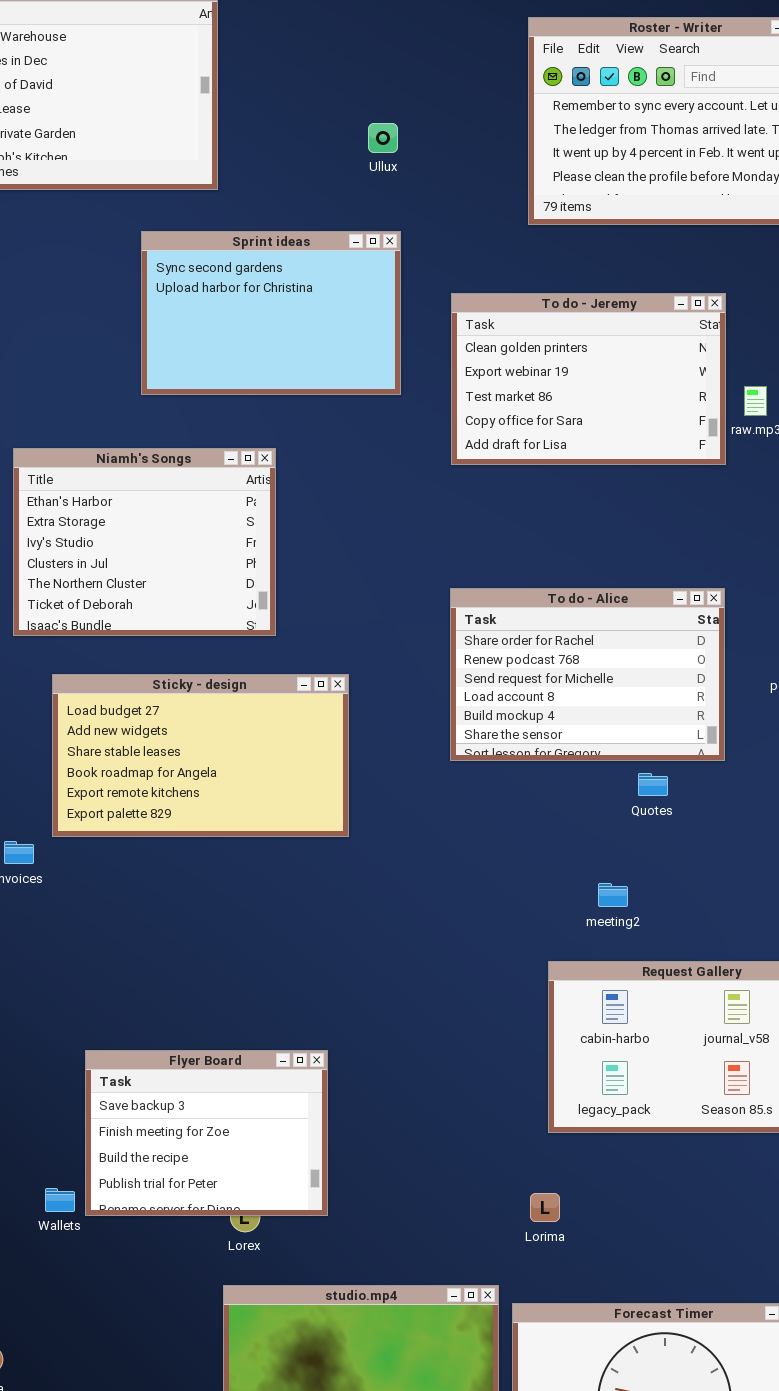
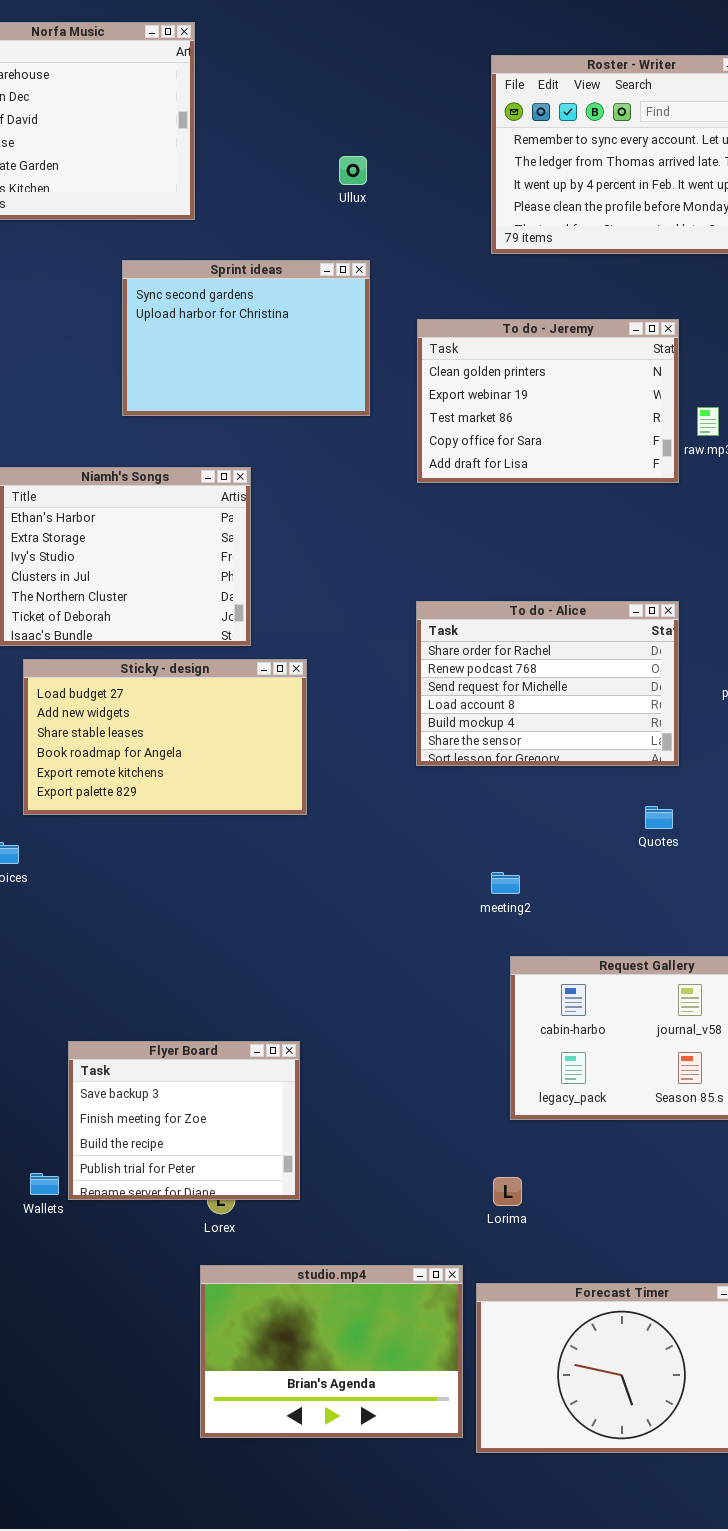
Sticky - design: [52,674,349,837] -> [23,659,307,815], moved
Quotes: [638,773,668,796] -> [645,806,673,829], moved
meeting2: [598,883,628,907] -> [491,872,520,894], moved

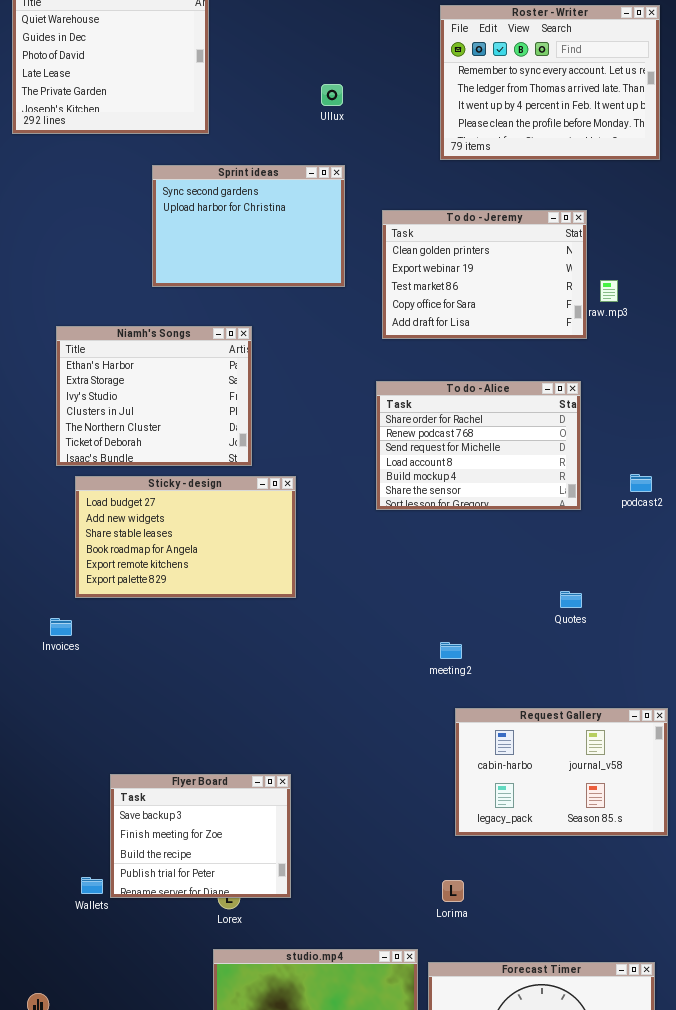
To do - Alice: [416,601,679,766] -> [376,381,581,510], moved

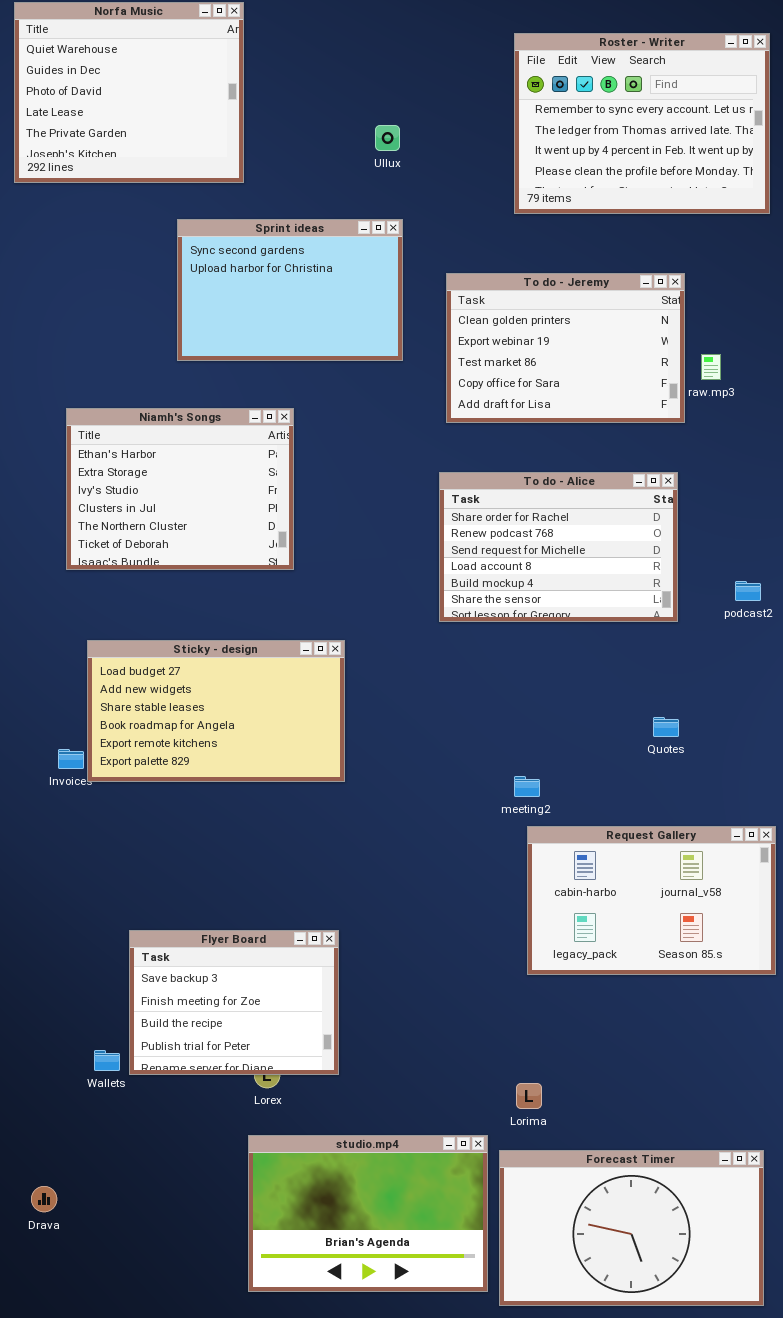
Sticky - design: [75,476,296,598] -> [87,640,345,782], moved
Request Gallery: [455,708,668,836] -> [527,826,776,975], moved
Lorima: [442,880,464,902] -> [516,1083,542,1109], moved

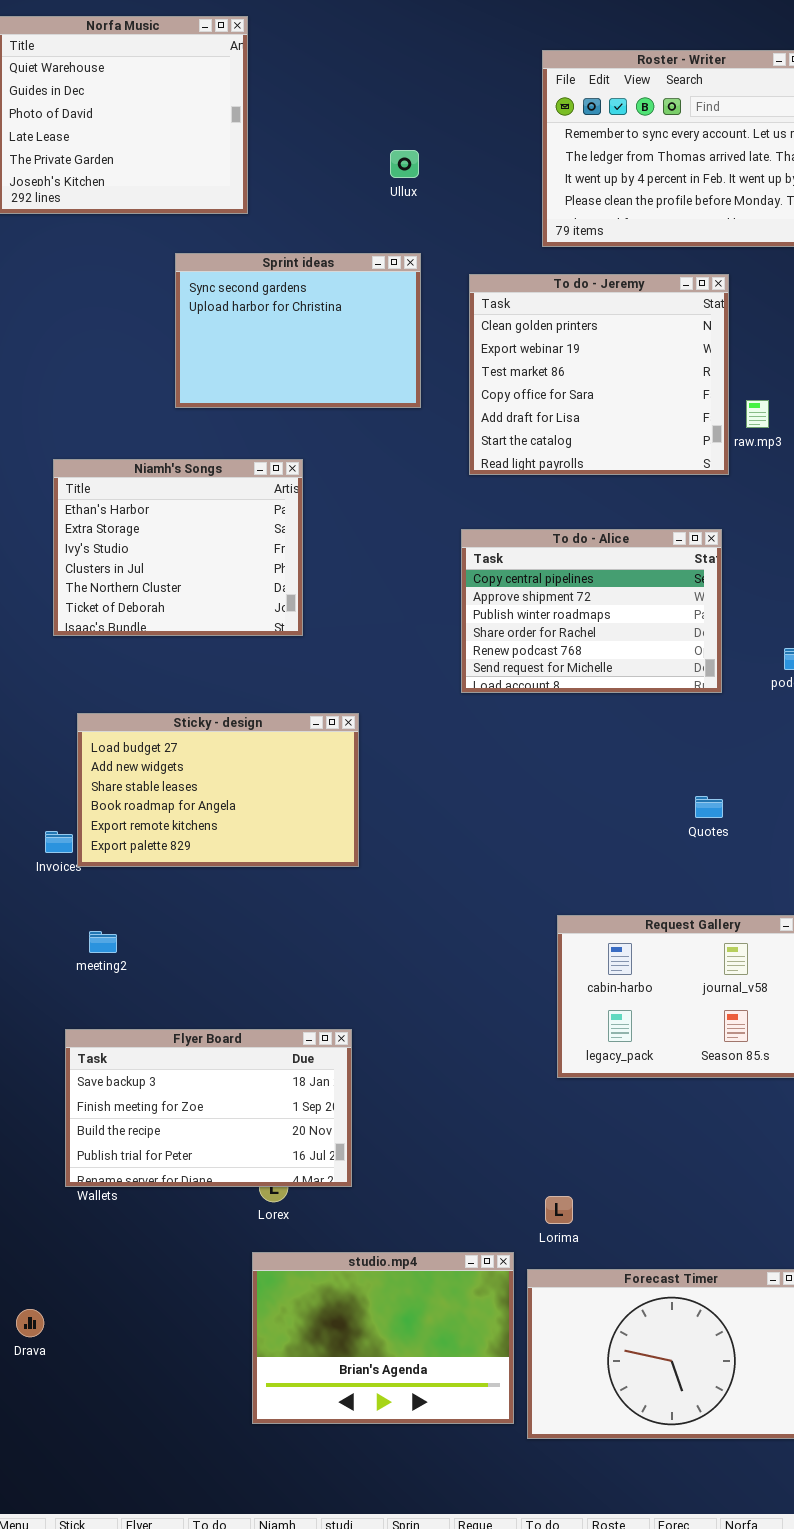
To do - Jeremy: [446,273,685,423] -> [469,274,729,475], resized
To do - Alice: [439,472,678,622] -> [461,529,722,693], scrolled up 3 rows
meeting2: [514,776,540,797] -> [89,931,117,953], moved
Flyer Board: [129,930,339,1075] -> [65,1029,352,1187], resized

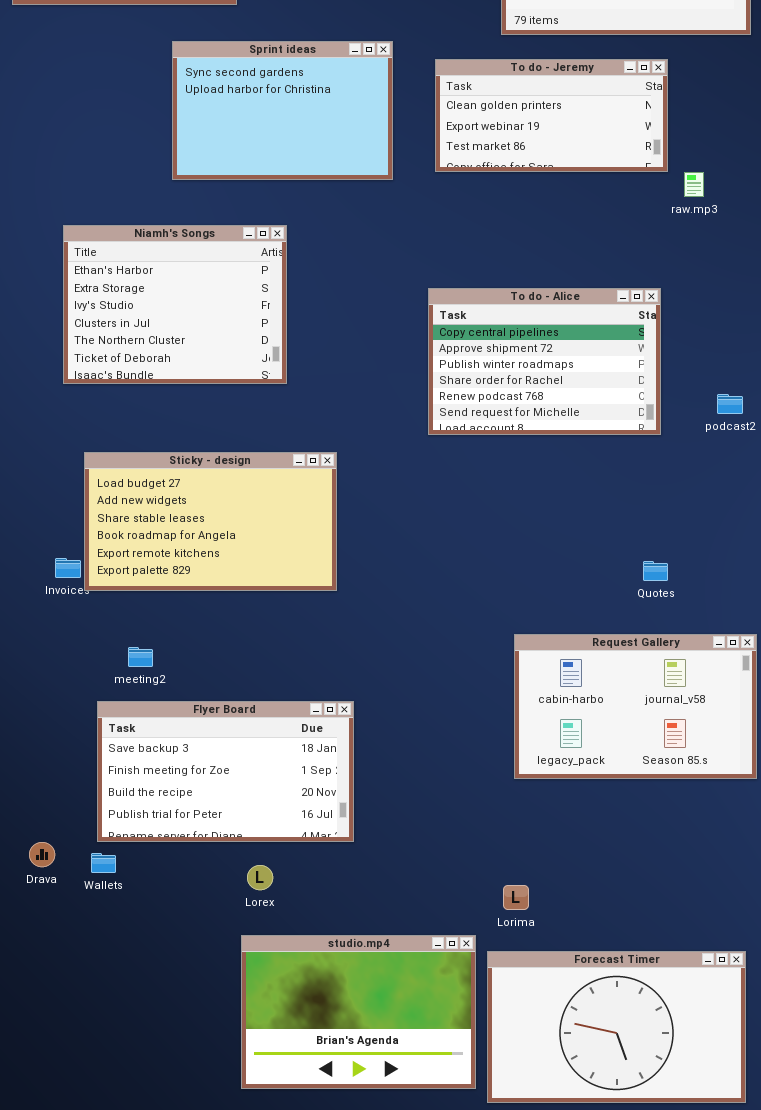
To do - Jeremy: [469,274,729,475] -> [435,59,668,172], resized
Quotes: [695,796,723,818] -> [643,561,668,581], moved
meeting2: [89,931,117,953] -> [128,647,153,667], moved
Flyer Board: [65,1029,352,1187] -> [97,701,354,842], moved
Drava: [16,1309,44,1337] -> [29,842,55,867], moved

